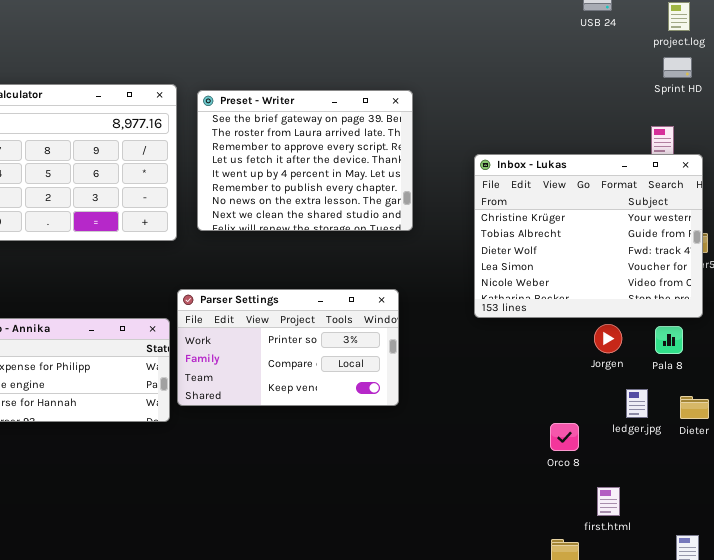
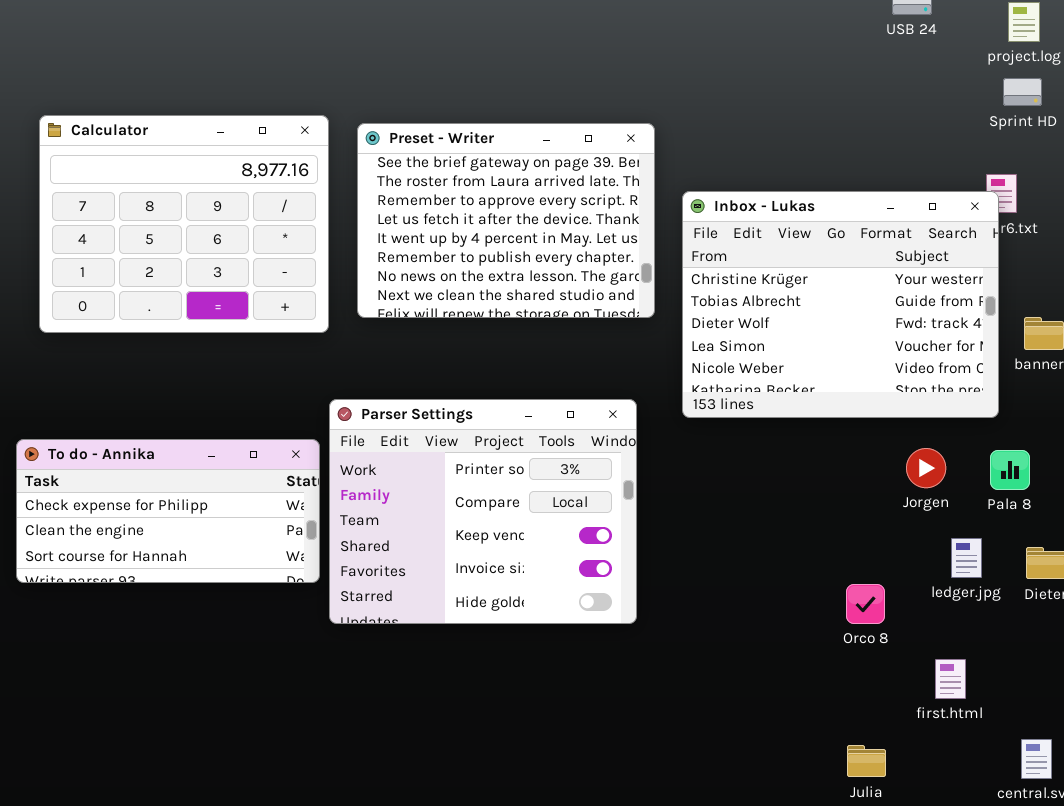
Inbox - Lukas: [474,154,703,318] -> [682,191,999,418], moved
Parser Settings: [177,289,399,406] -> [329,399,637,624], resized
first.html: [597,487,620,516] -> [935,659,966,699], moved

